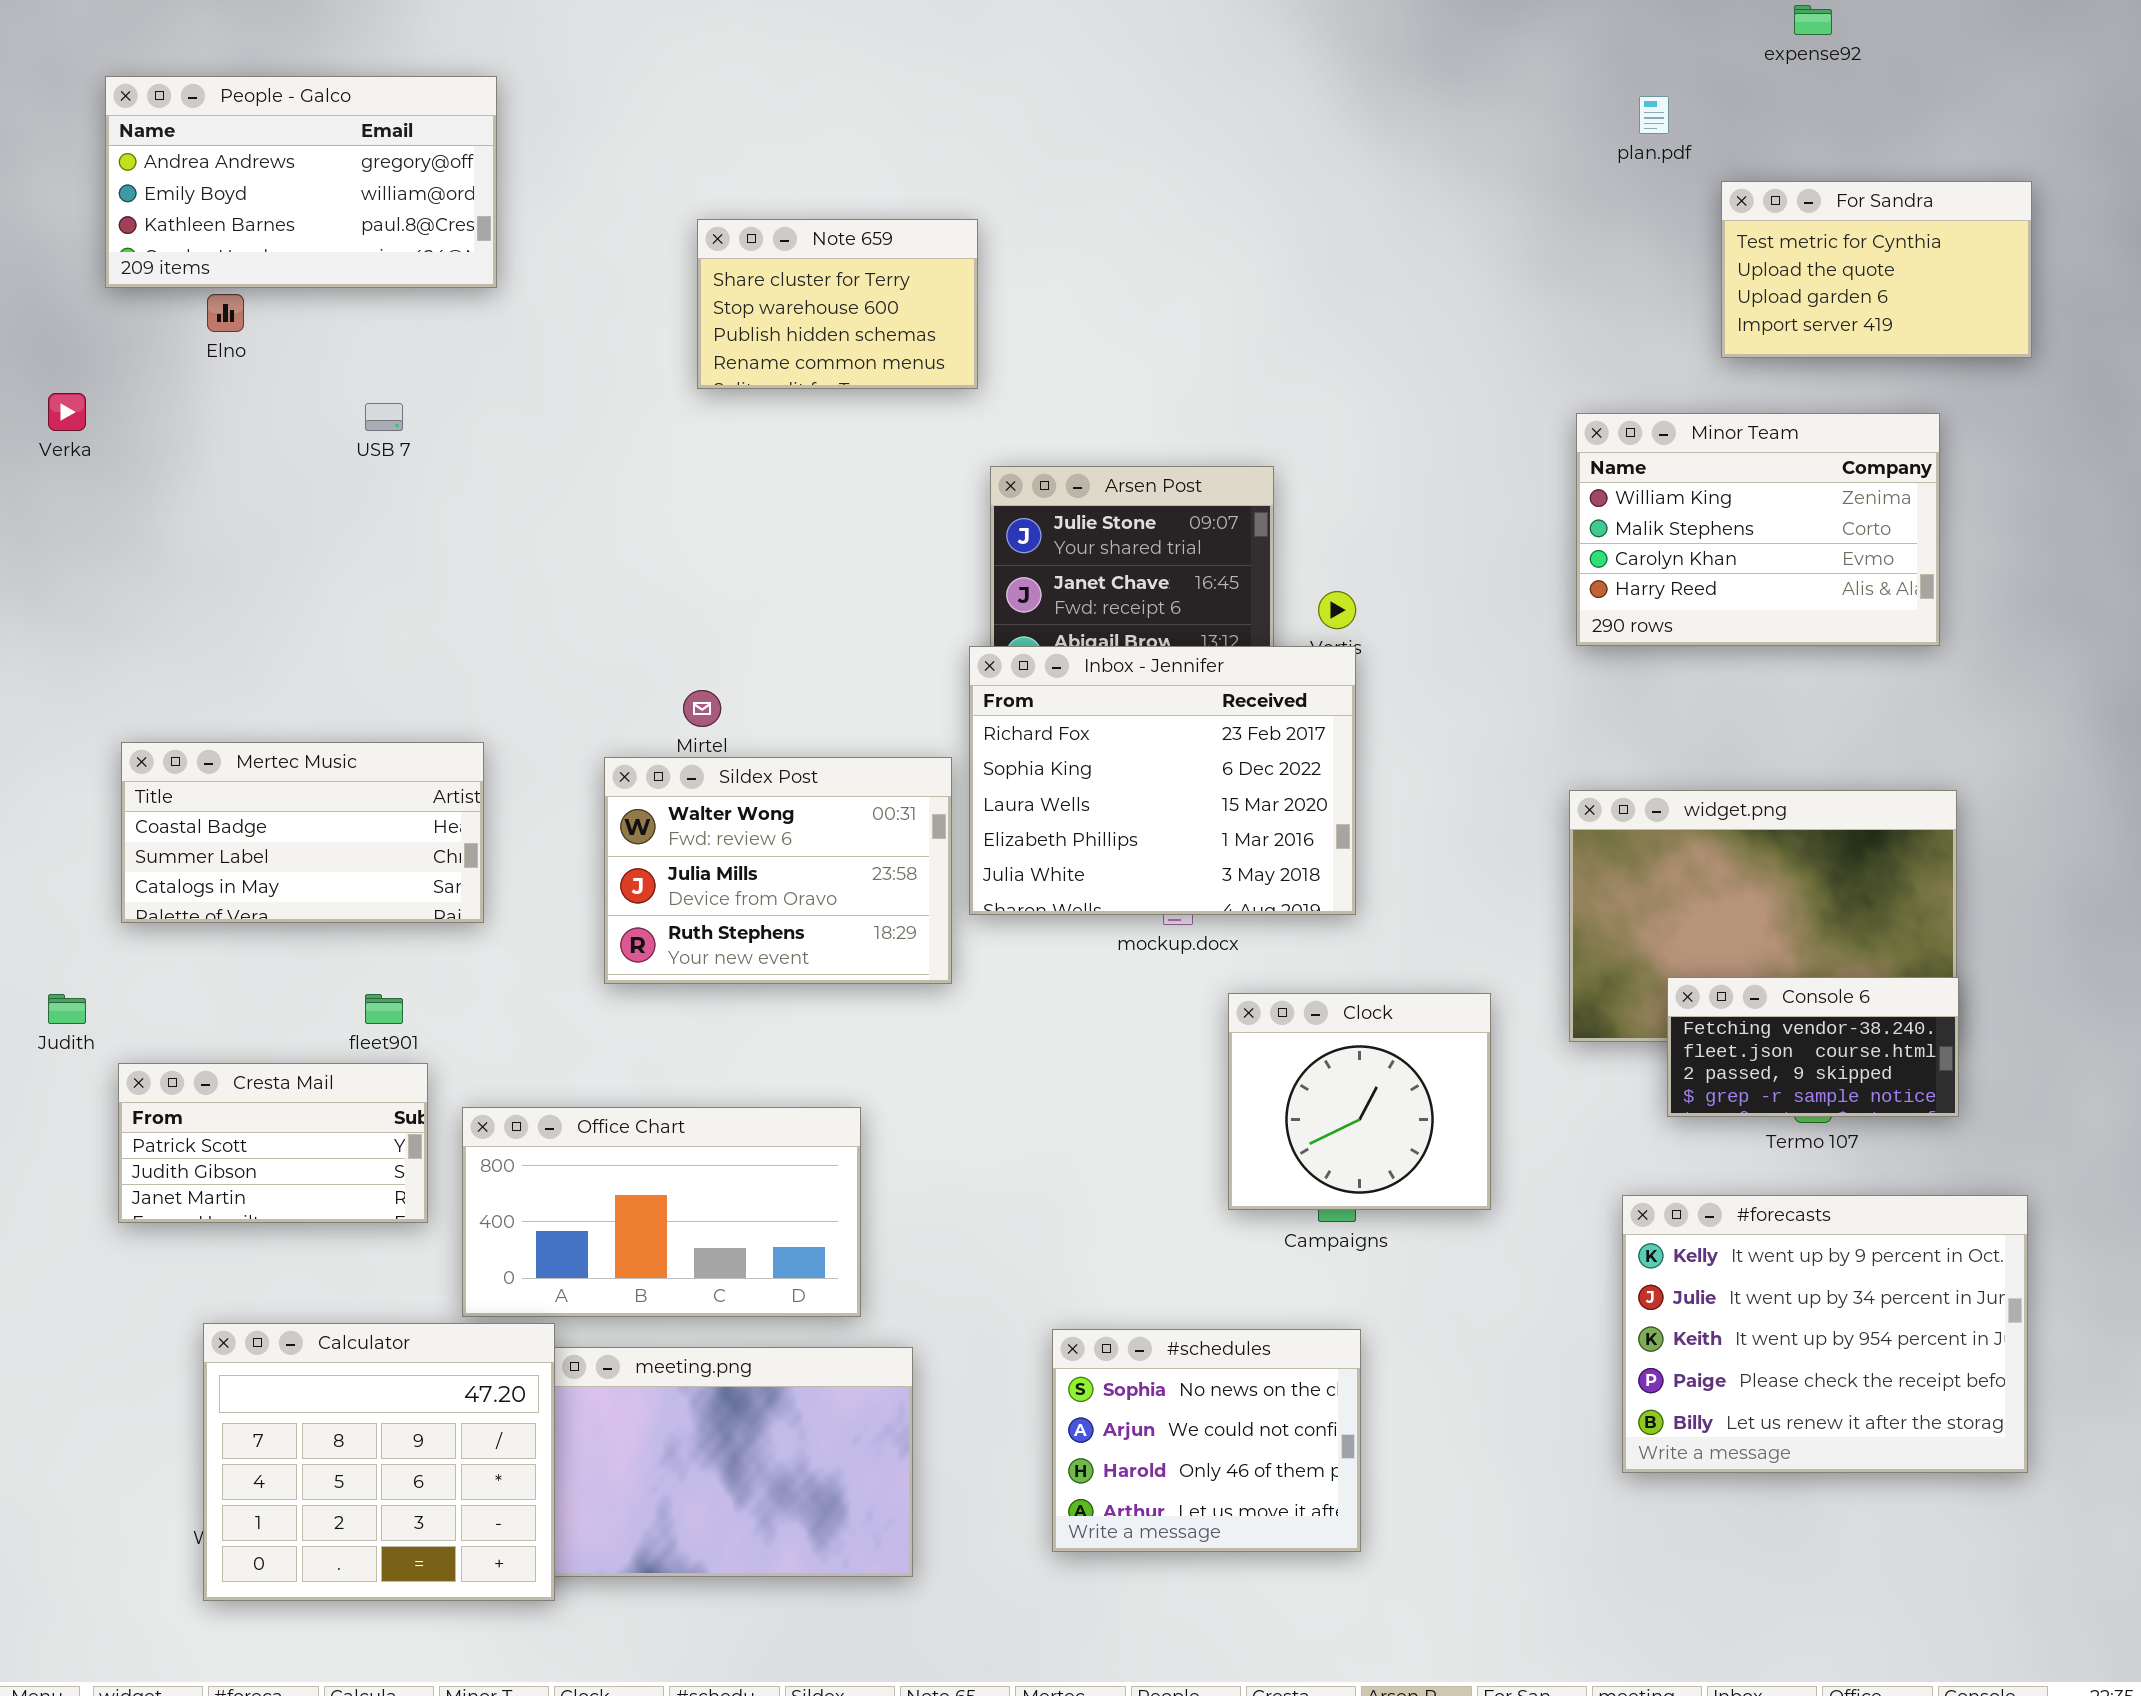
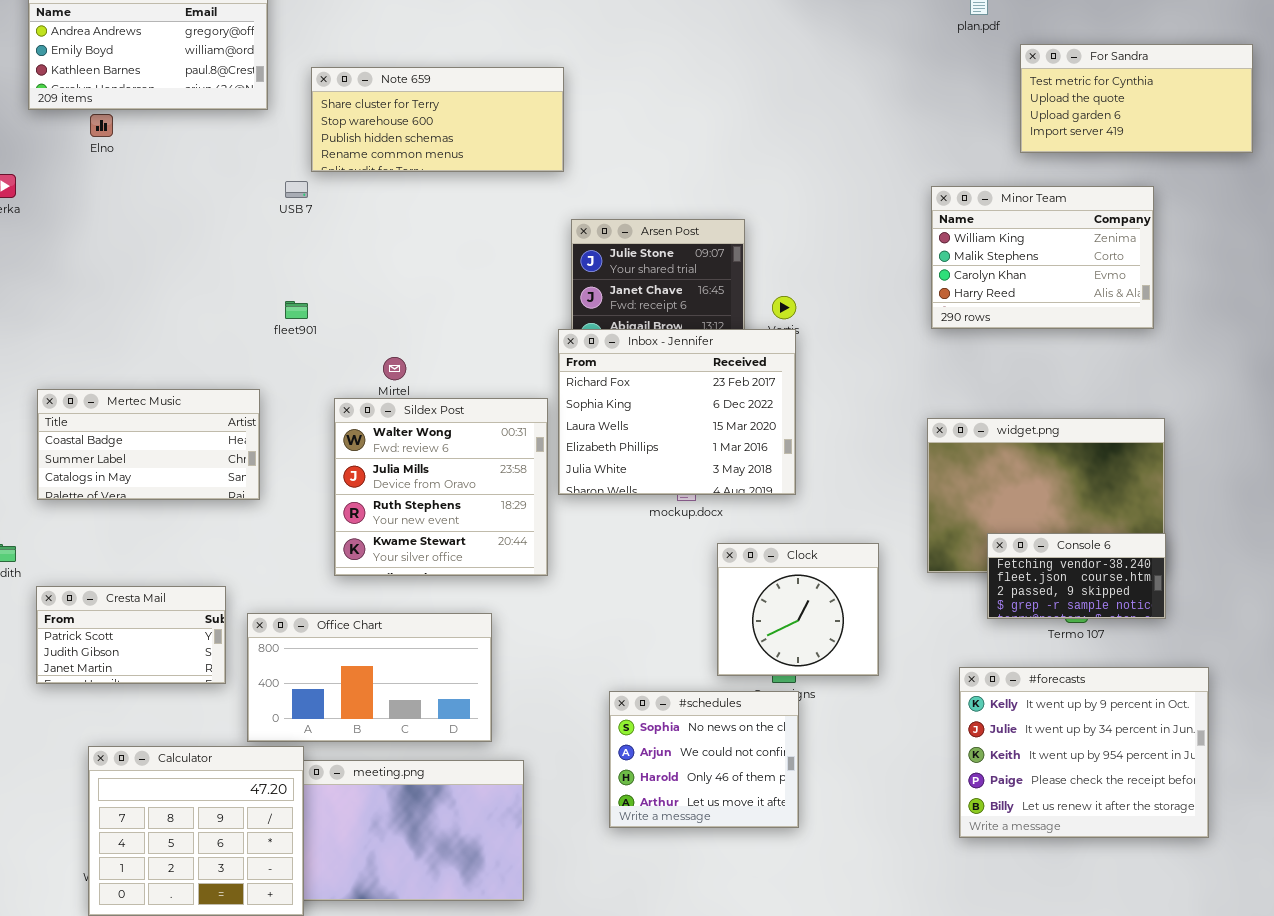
For Sandra: [1721,181,2032,358] -> [1020,44,1253,153], resized
Note 659: [697,219,978,389] -> [311,67,564,172], resized
USB 7: [365,403,403,431] -> [285,181,308,198], moved
Sildex Post: [604,757,952,984] -> [334,398,548,576], resized
fleet901: [365,994,403,1024] -> [285,301,308,319], moved
#schedules: [1052,1329,1361,1552] -> [609,691,799,828], moved

